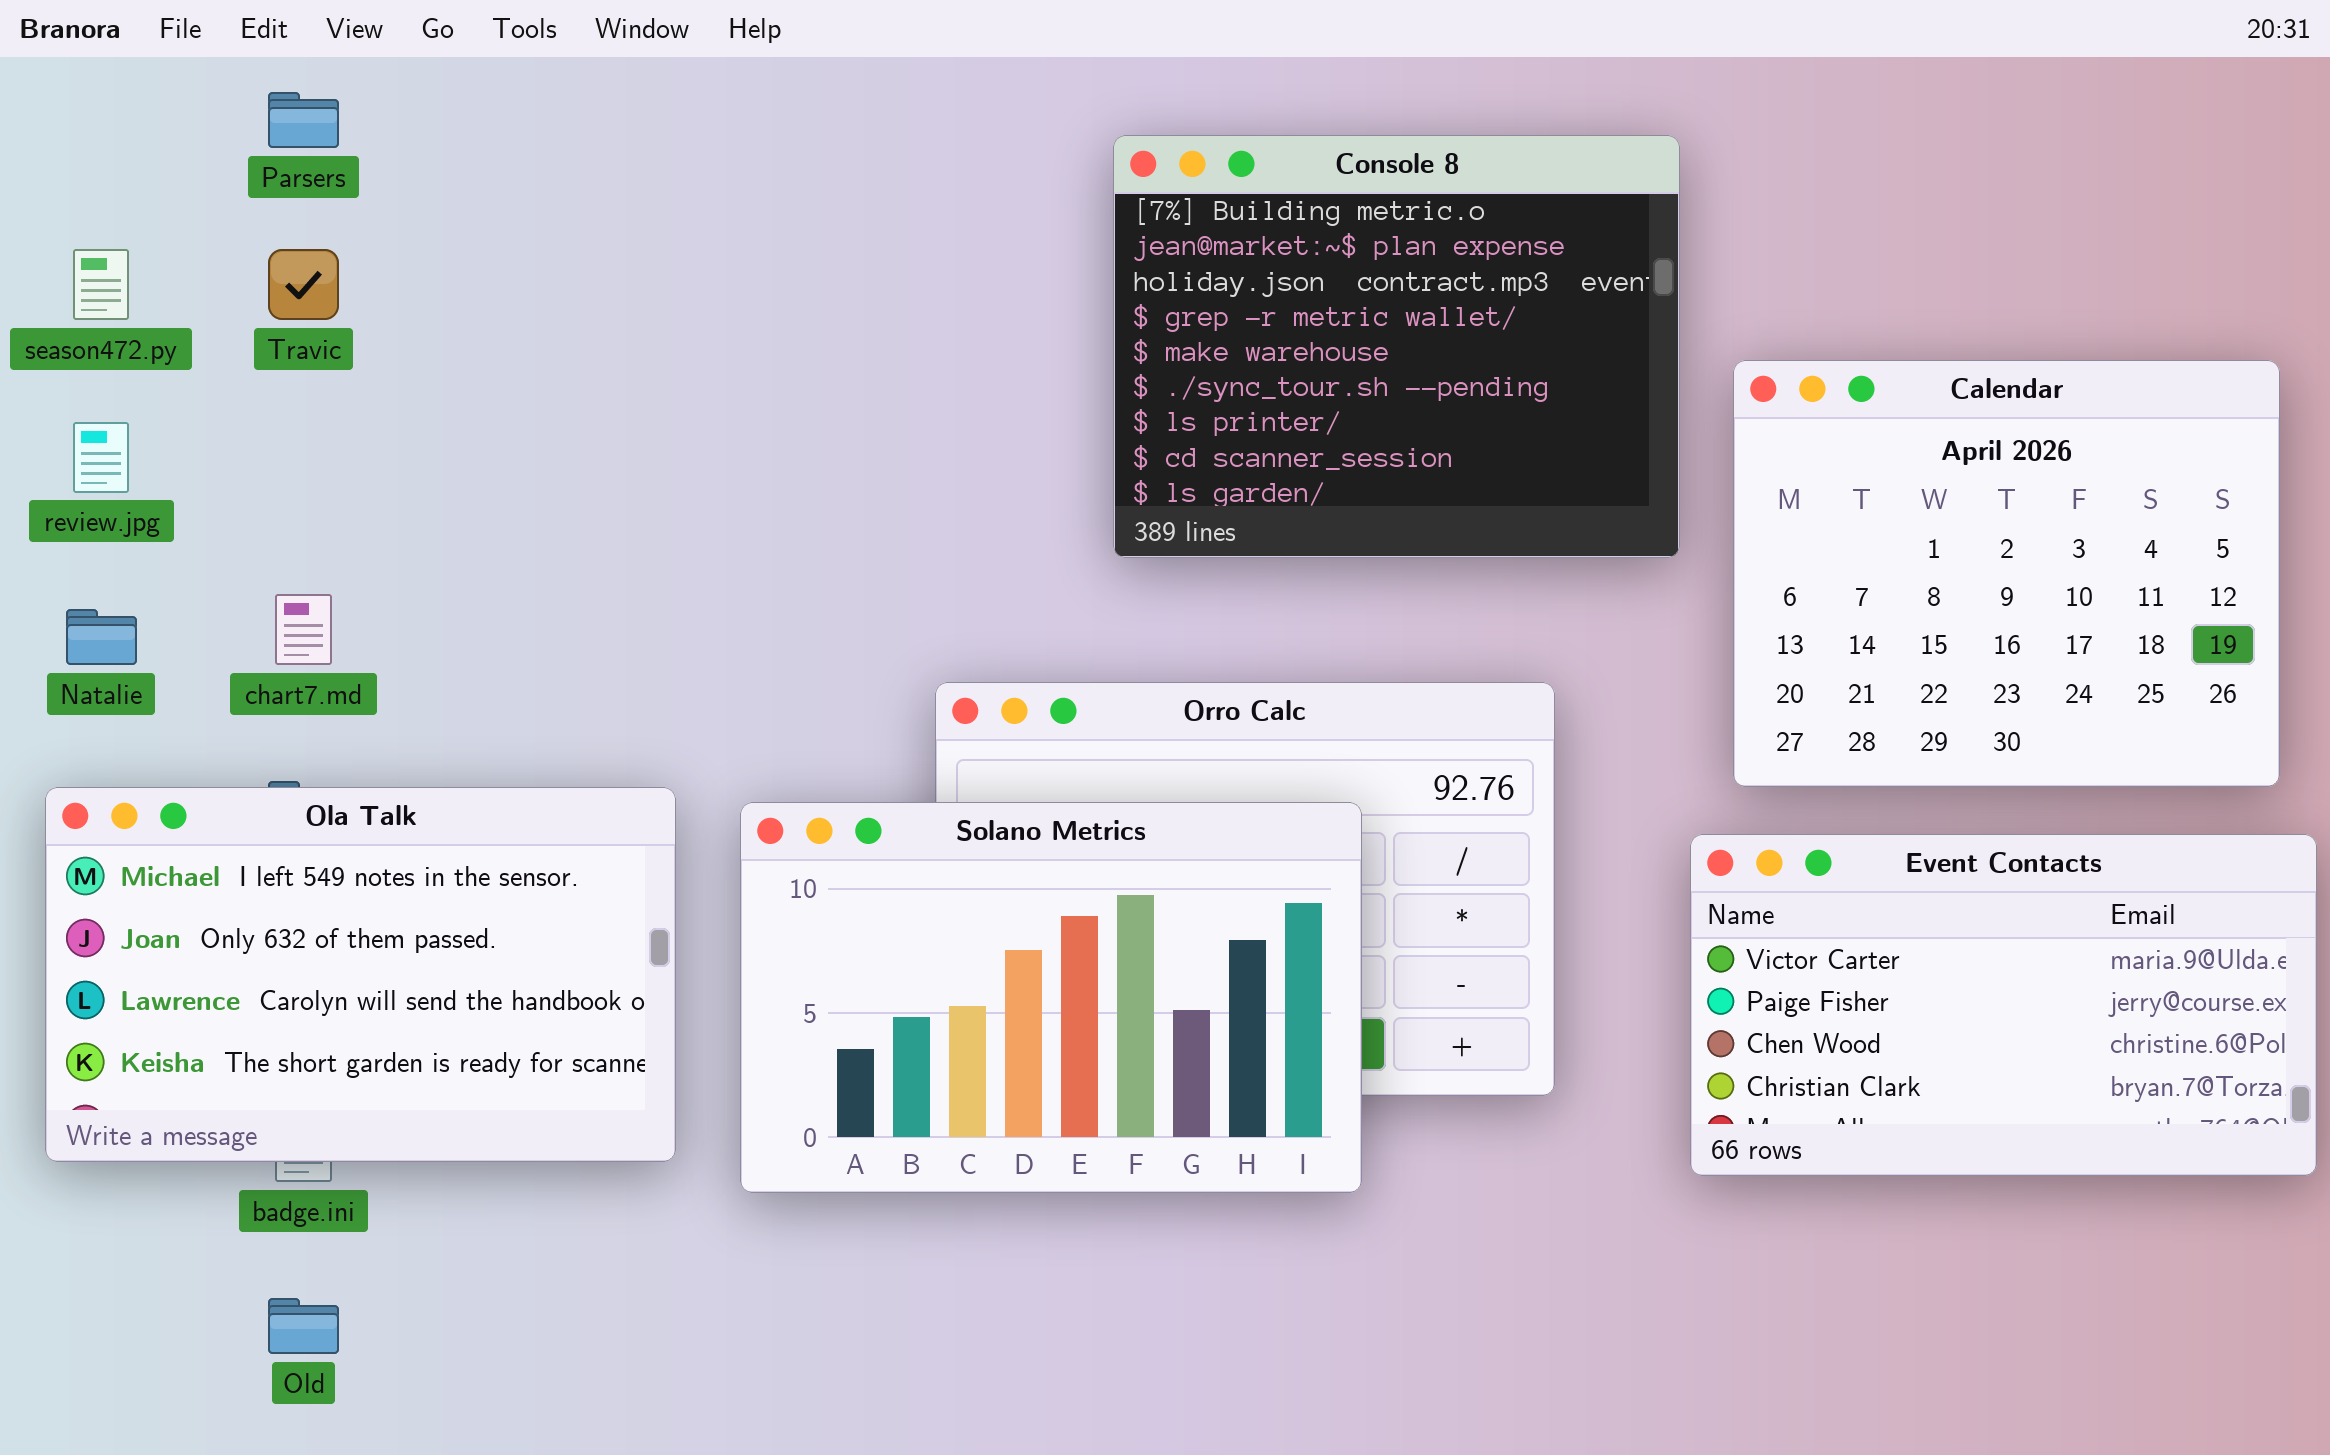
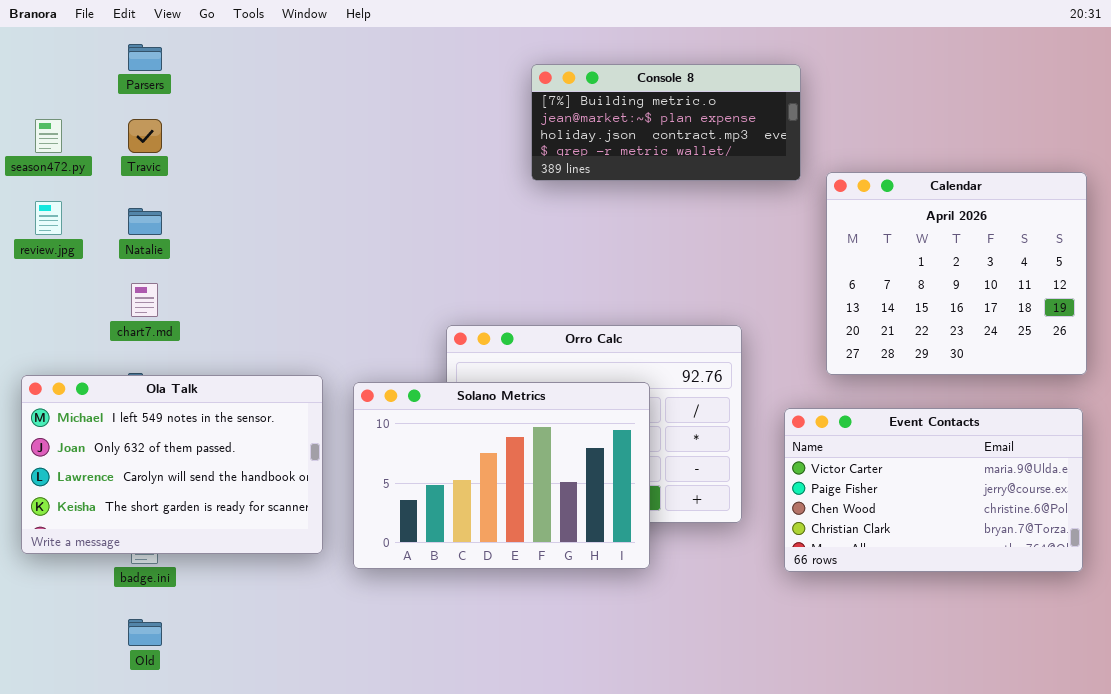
Console 8: [1113,135,1680,558] -> [531,64,801,181], resized
Natalie: [66,609,137,665] -> [128,208,162,235], moved
Event Contacts: [1690,834,2317,1176] -> [784,408,1083,572], moved

